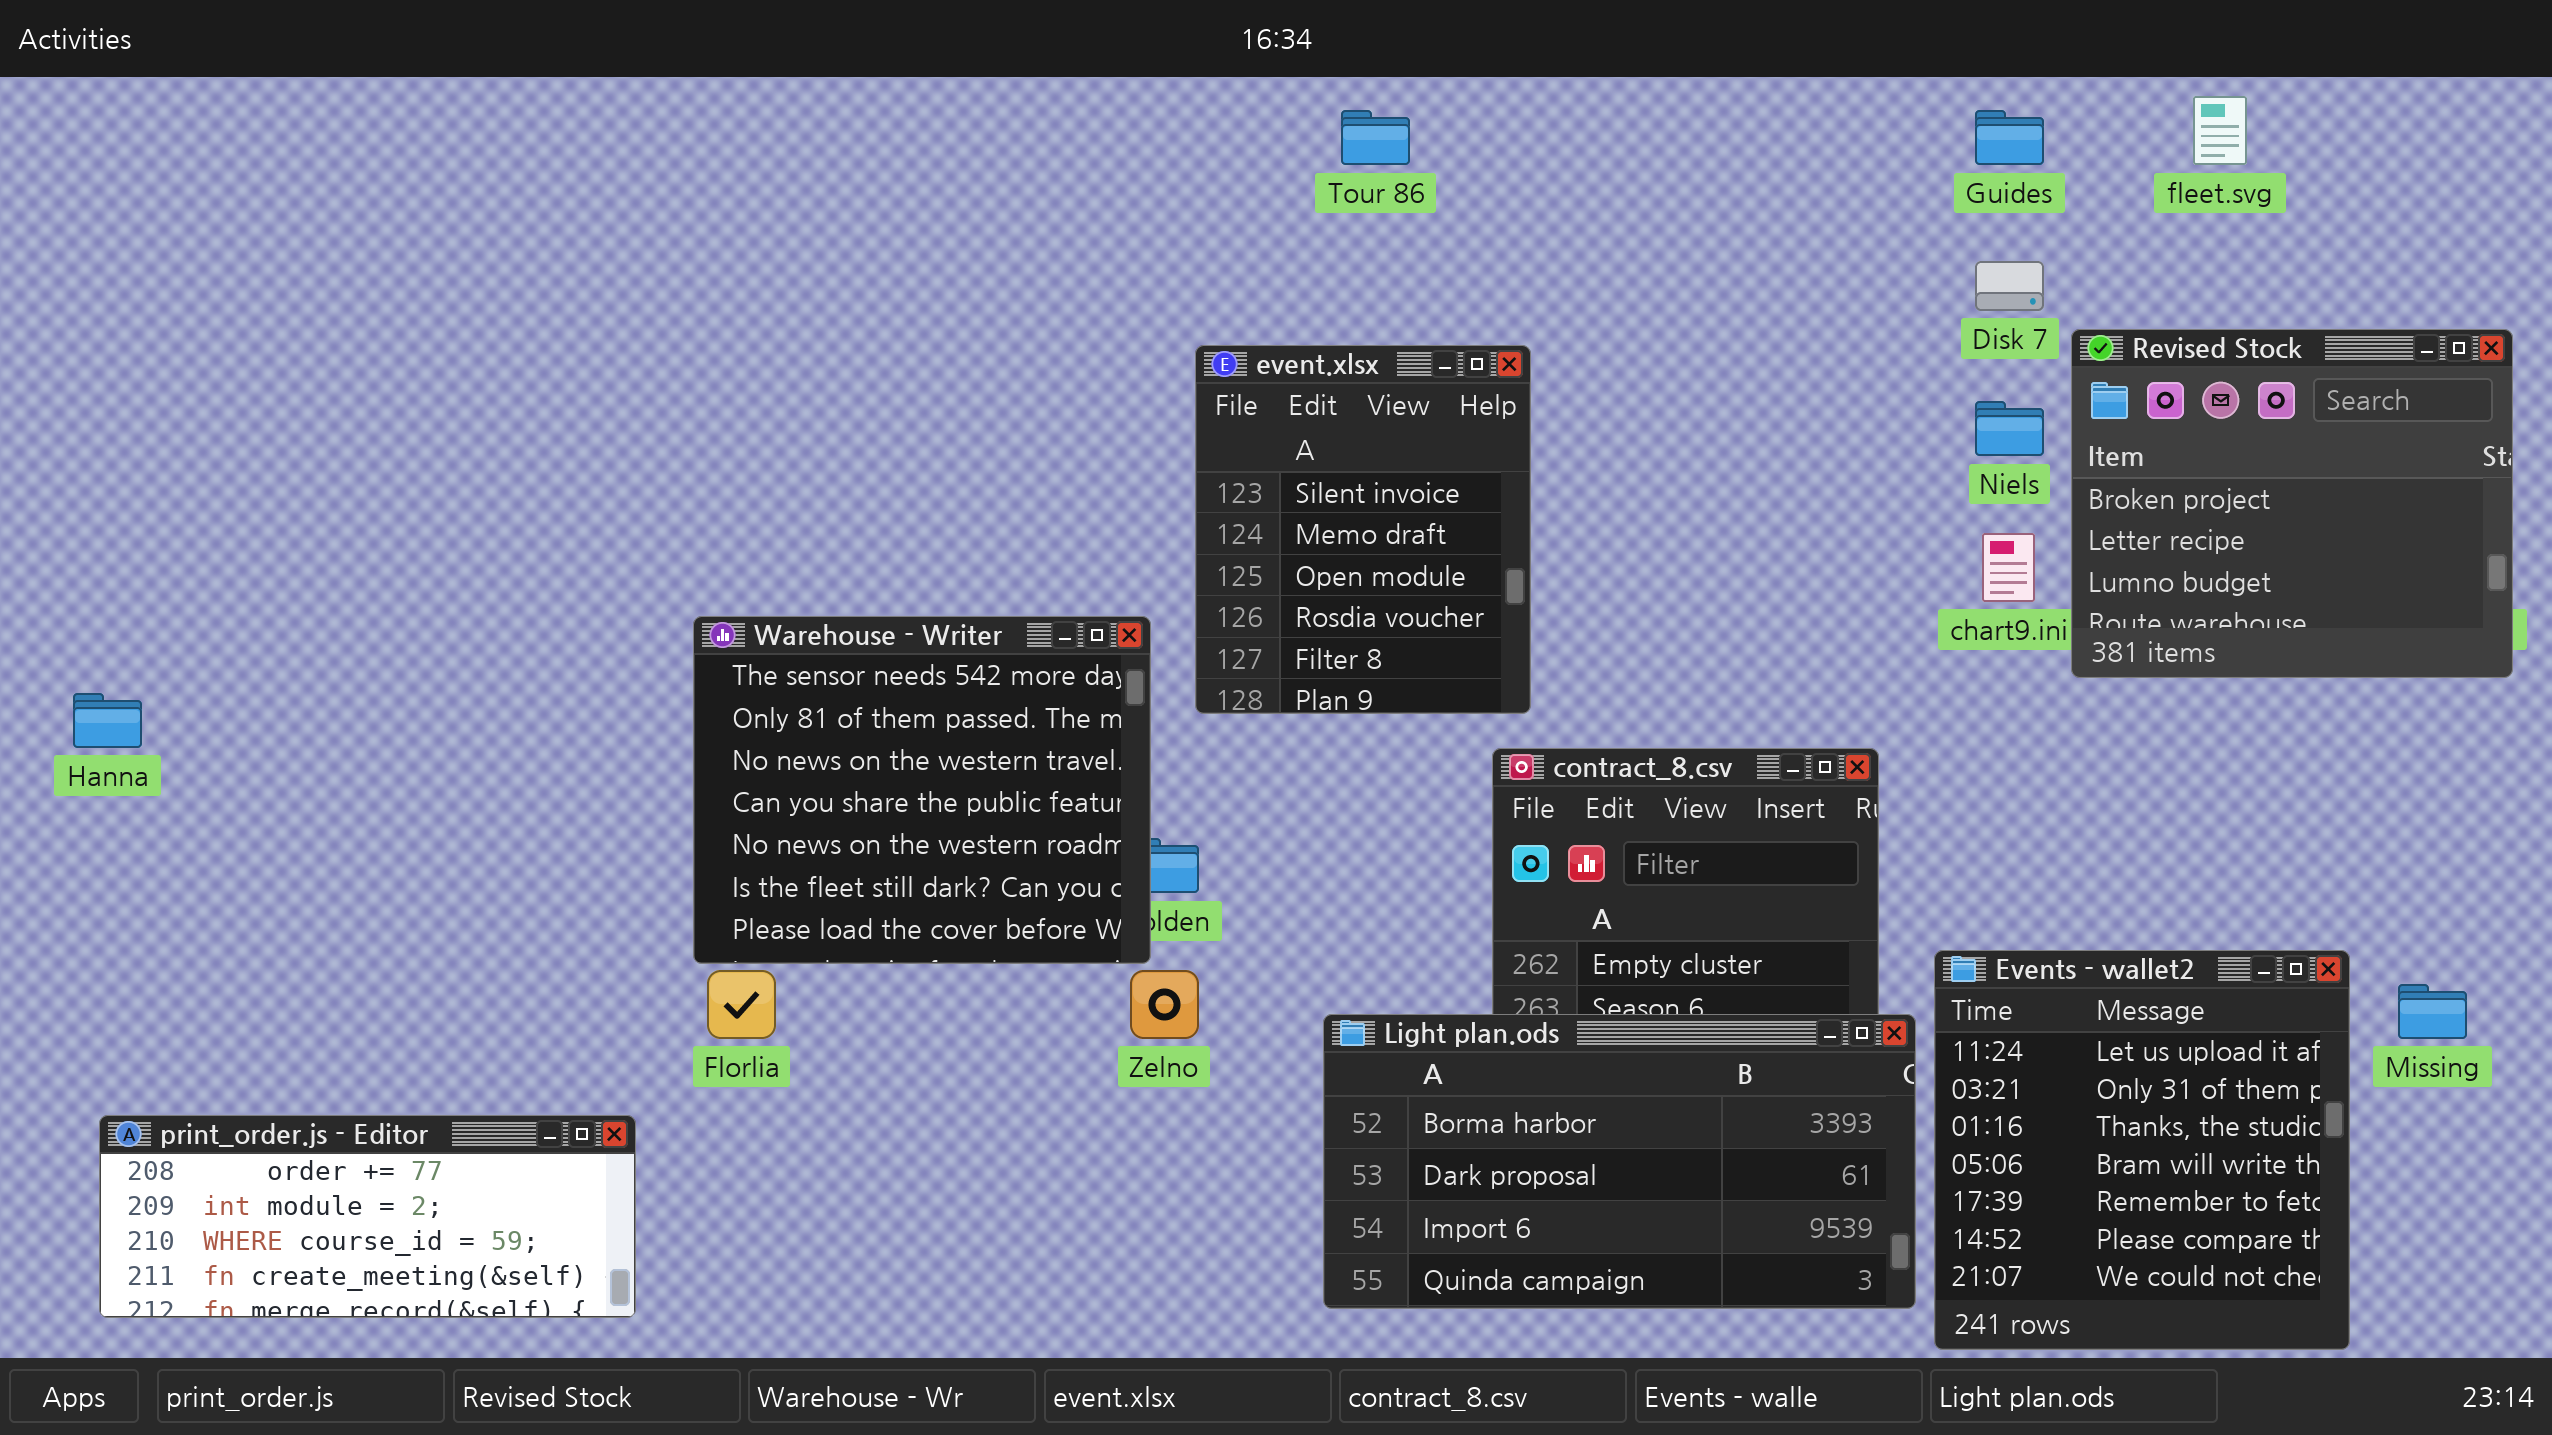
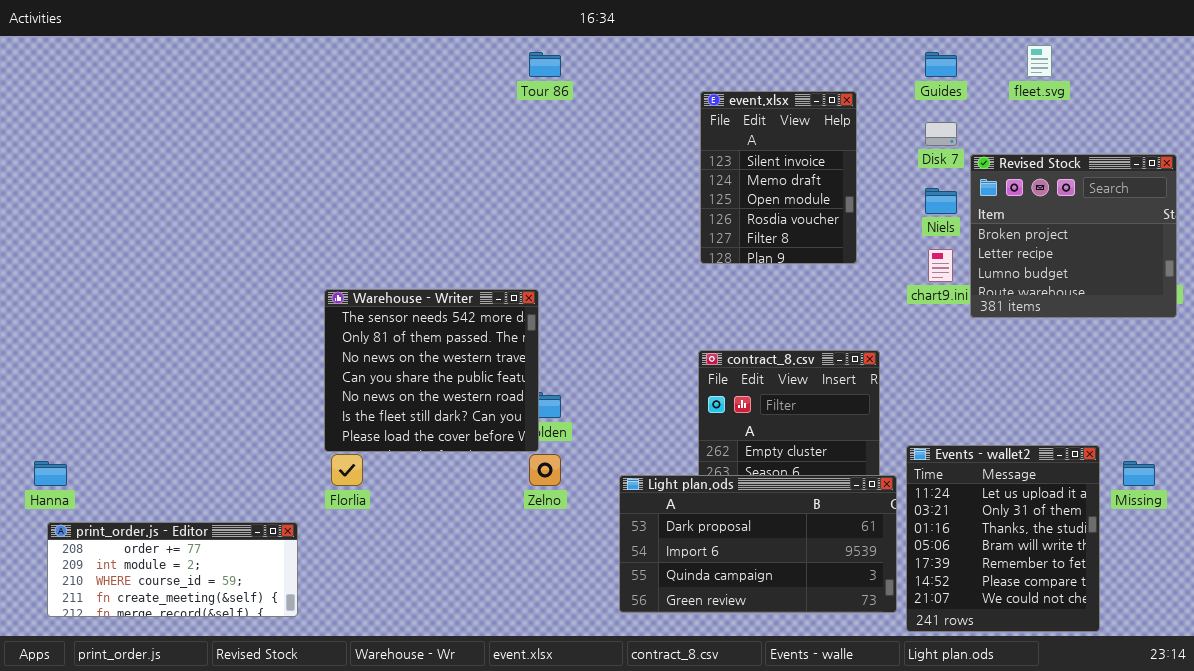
Tour 86: [1341,110,1410,165] -> [529,52,561,77], moved
event.xlsx: [1195,345,1531,714] -> [700,91,857,264], moved
Hanna: [73,693,142,748] -> [34,461,67,486], moved
Light plan.ods: [1323,1014,1916,1309] -> [619,475,897,613], scrolled down 1 row

